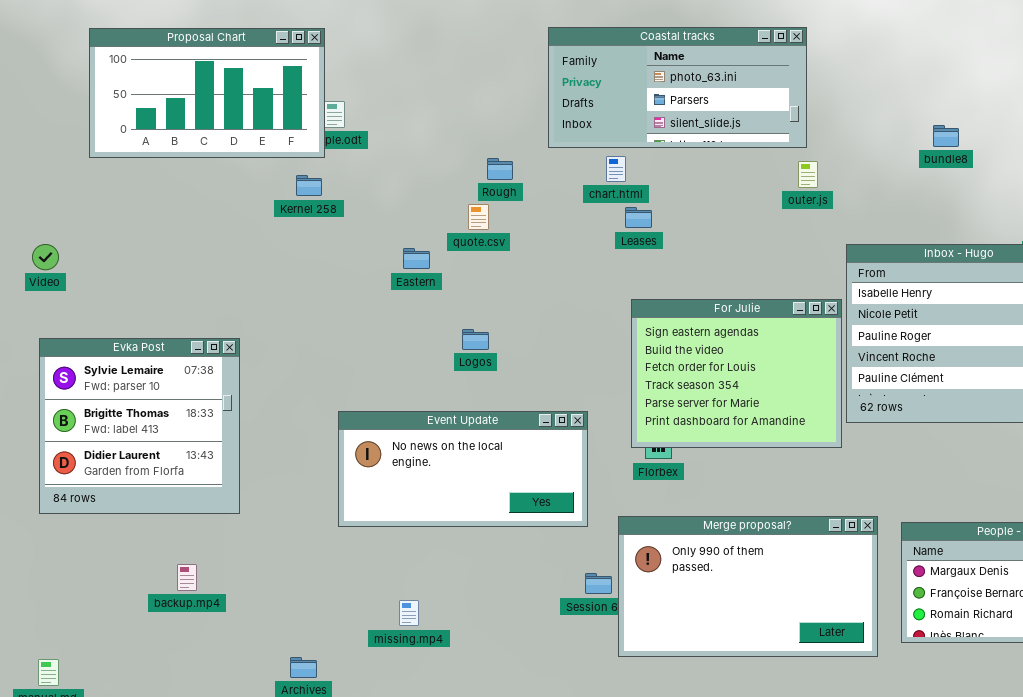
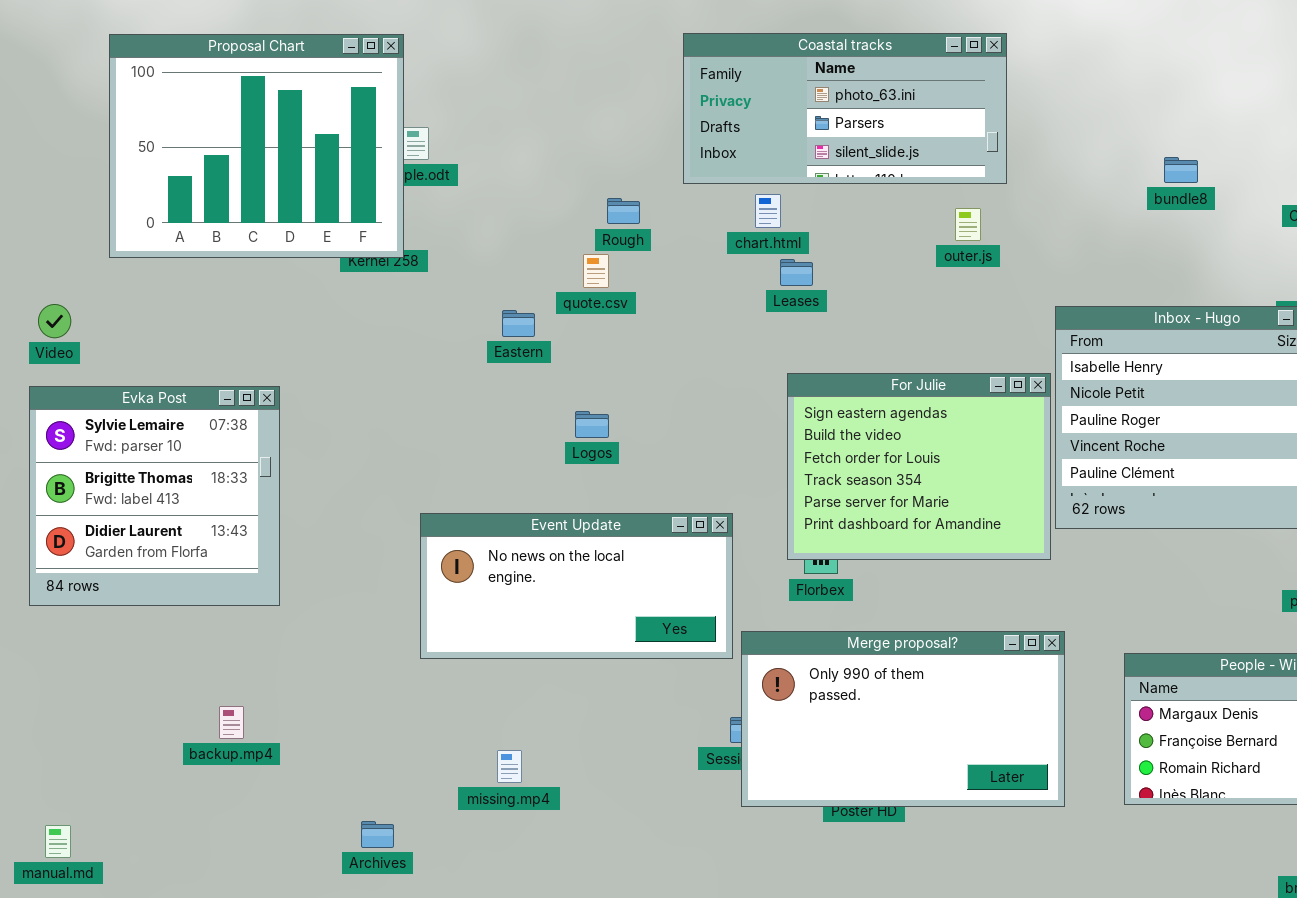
Proposal Chart: [89,28,325,158] -> [109,34,404,258], resized
outer.js: [798,161,818,188] -> [955,208,981,241], moved
Evka Post: [39,338,240,514] -> [29,386,280,606], moved
Merge proposal?: [618,516,878,657] -> [741,631,1065,807], moved

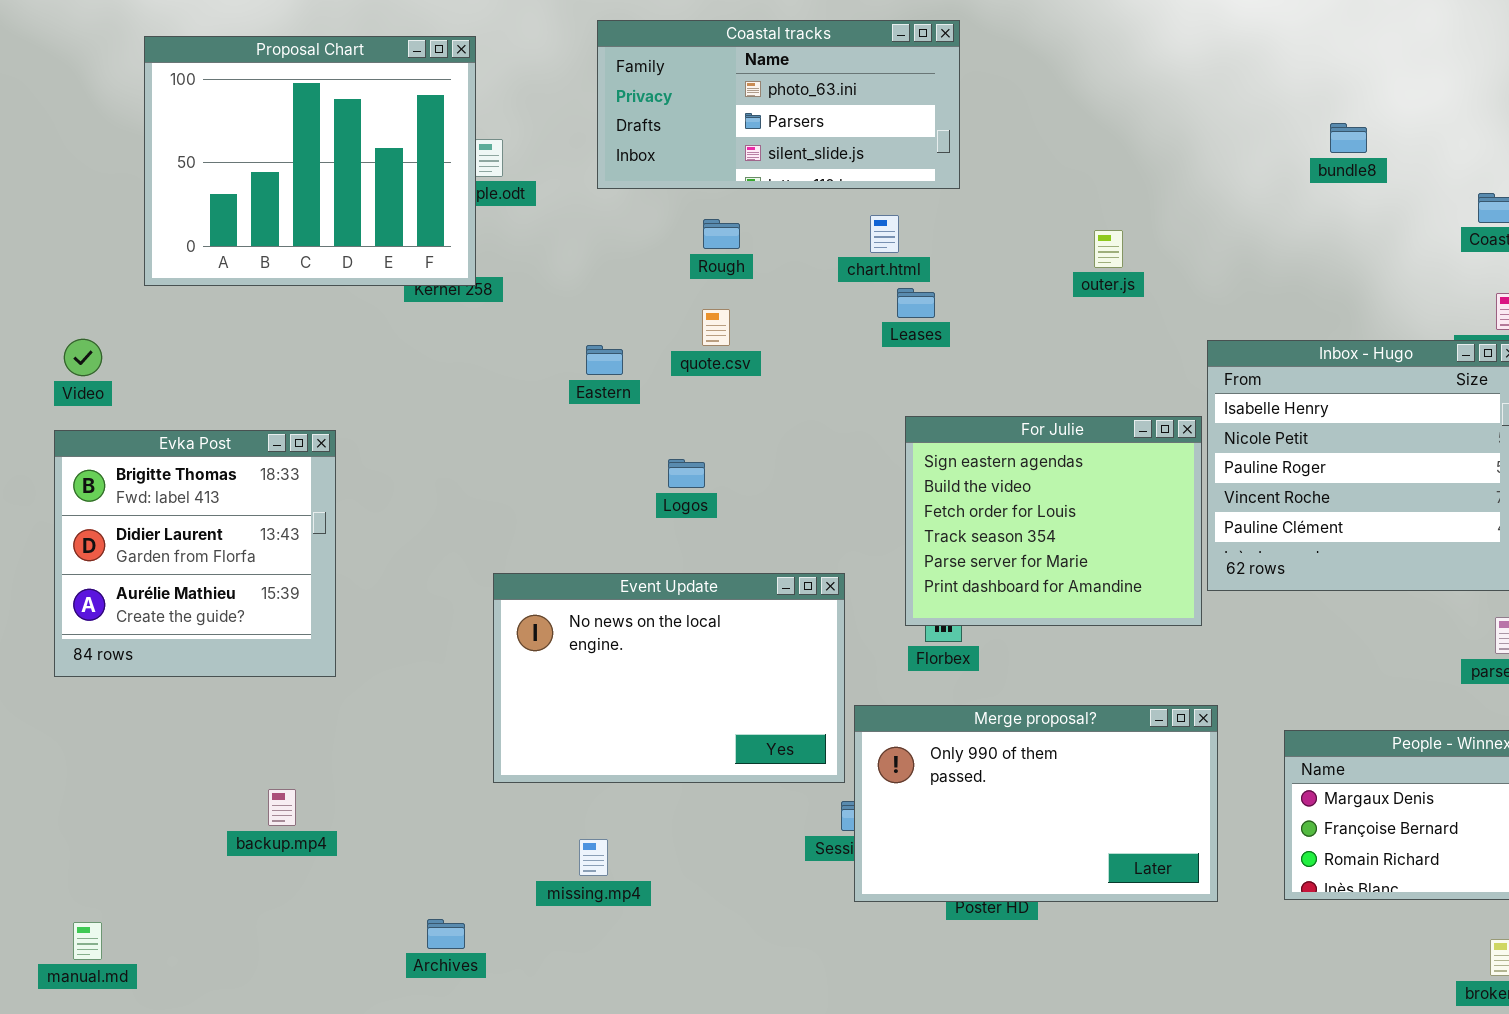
Coastal tracks: [683,33,1007,184] -> [597,20,960,189], moved
bundle8: [1164,157,1198,183] -> [1330,123,1367,153], moved
quote.csv: [583,254,609,288] -> [702,309,730,346], moved
Evka Post: [29,386,280,606] -> [54,430,336,677], scrolled down 1 row
Event Update: [420,513,733,659] -> [493,573,845,783], resized

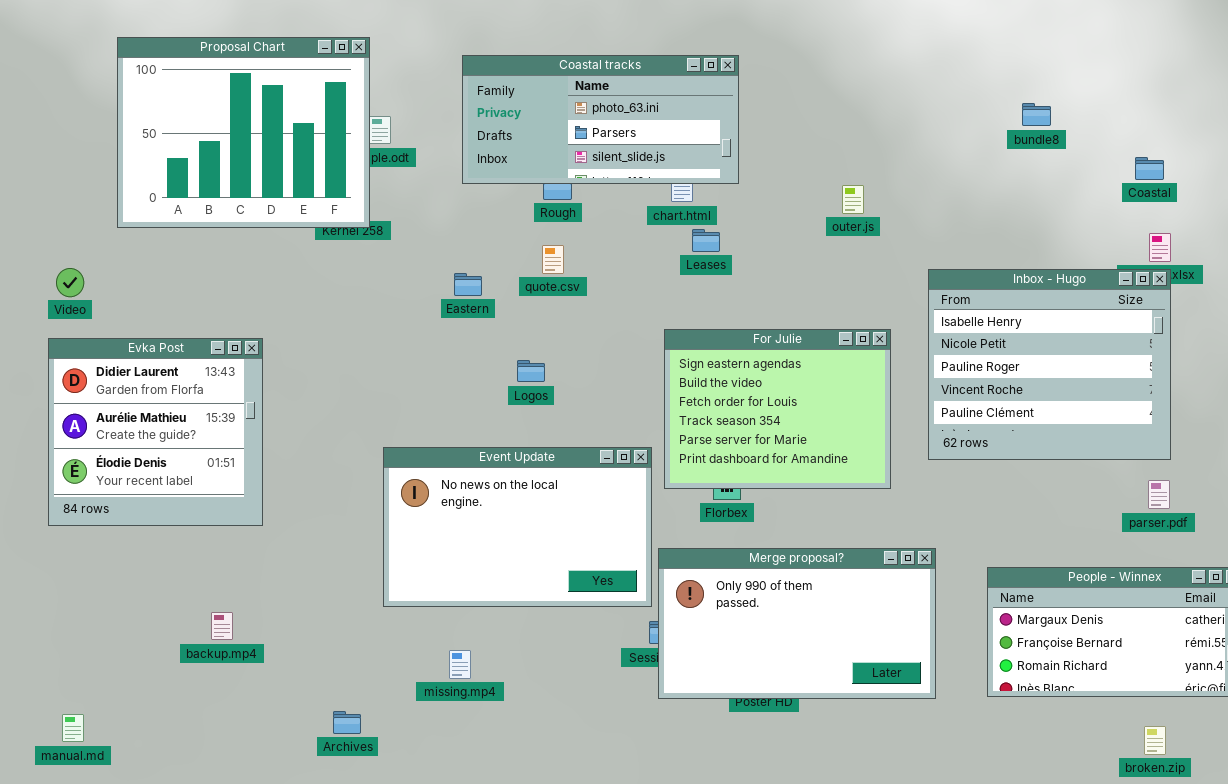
Coastal tracks: [597,20,960,189] -> [462,55,739,184], moved
For Julie: [905,416,1202,626] -> [664,329,891,489], moved
Evka Post: [54,430,336,677] -> [48,338,263,526], scrolled down 1 row

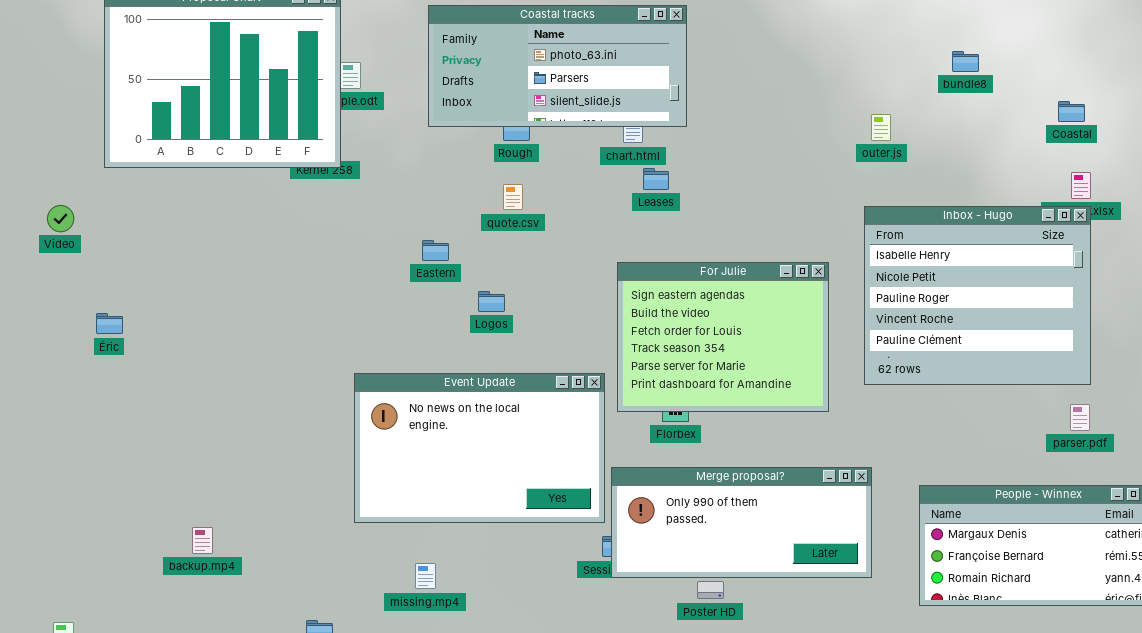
outer.js: [842,185,864,214] -> [871,114,891,141], moved
Eastern: [454,273,482,296] -> [422,240,449,261], moved
Evka Post: [48,338,263,526] -> none, closed
Merge proposal?: [658,548,936,699] -> [611,467,872,578], resized

